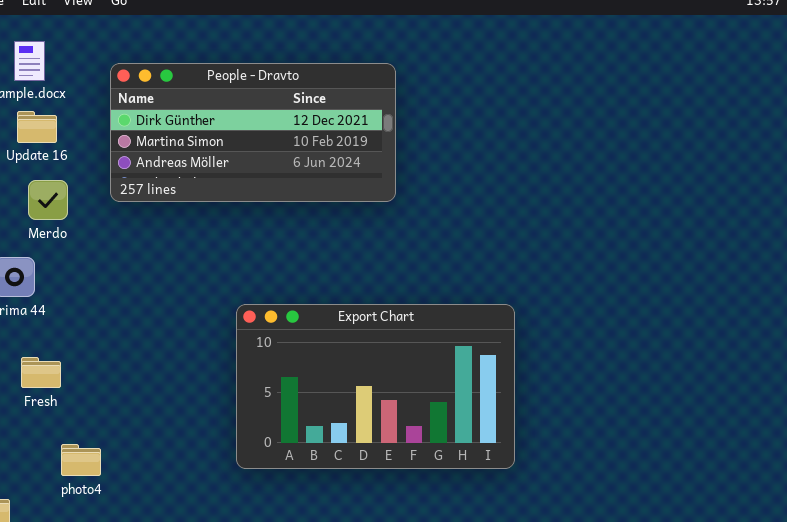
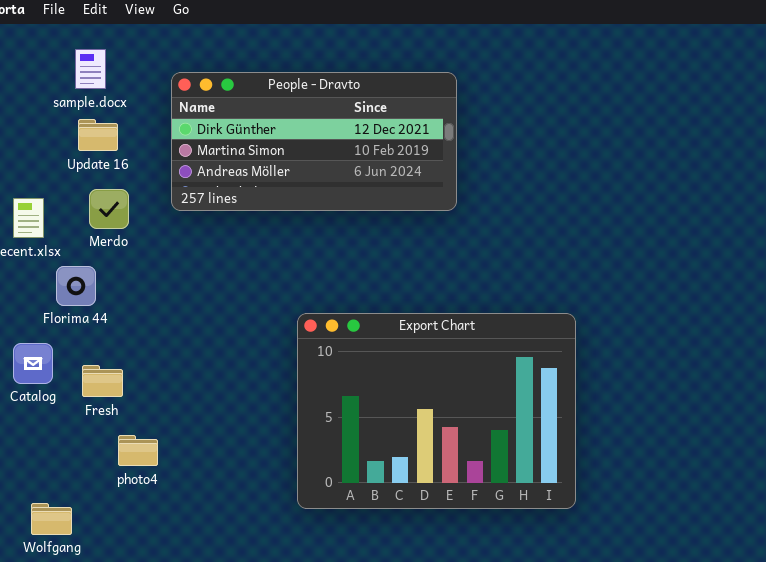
Export Chart: [236,304,515,469] -> [297,313,576,509], resized
photo4: [61,444,101,476] -> [118,435,158,466], moved

